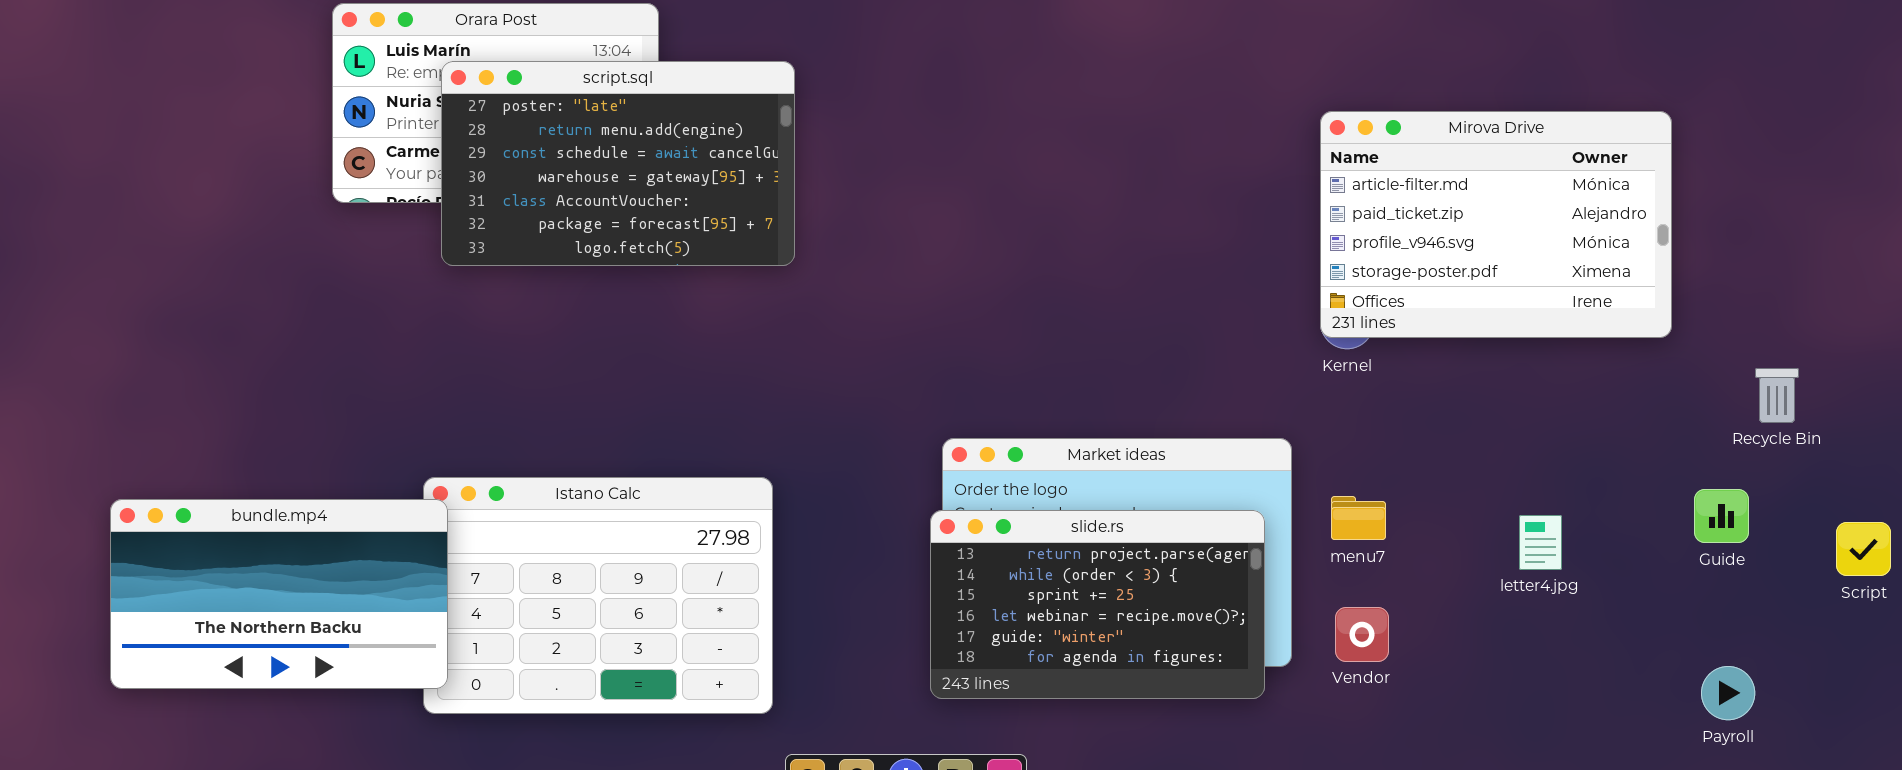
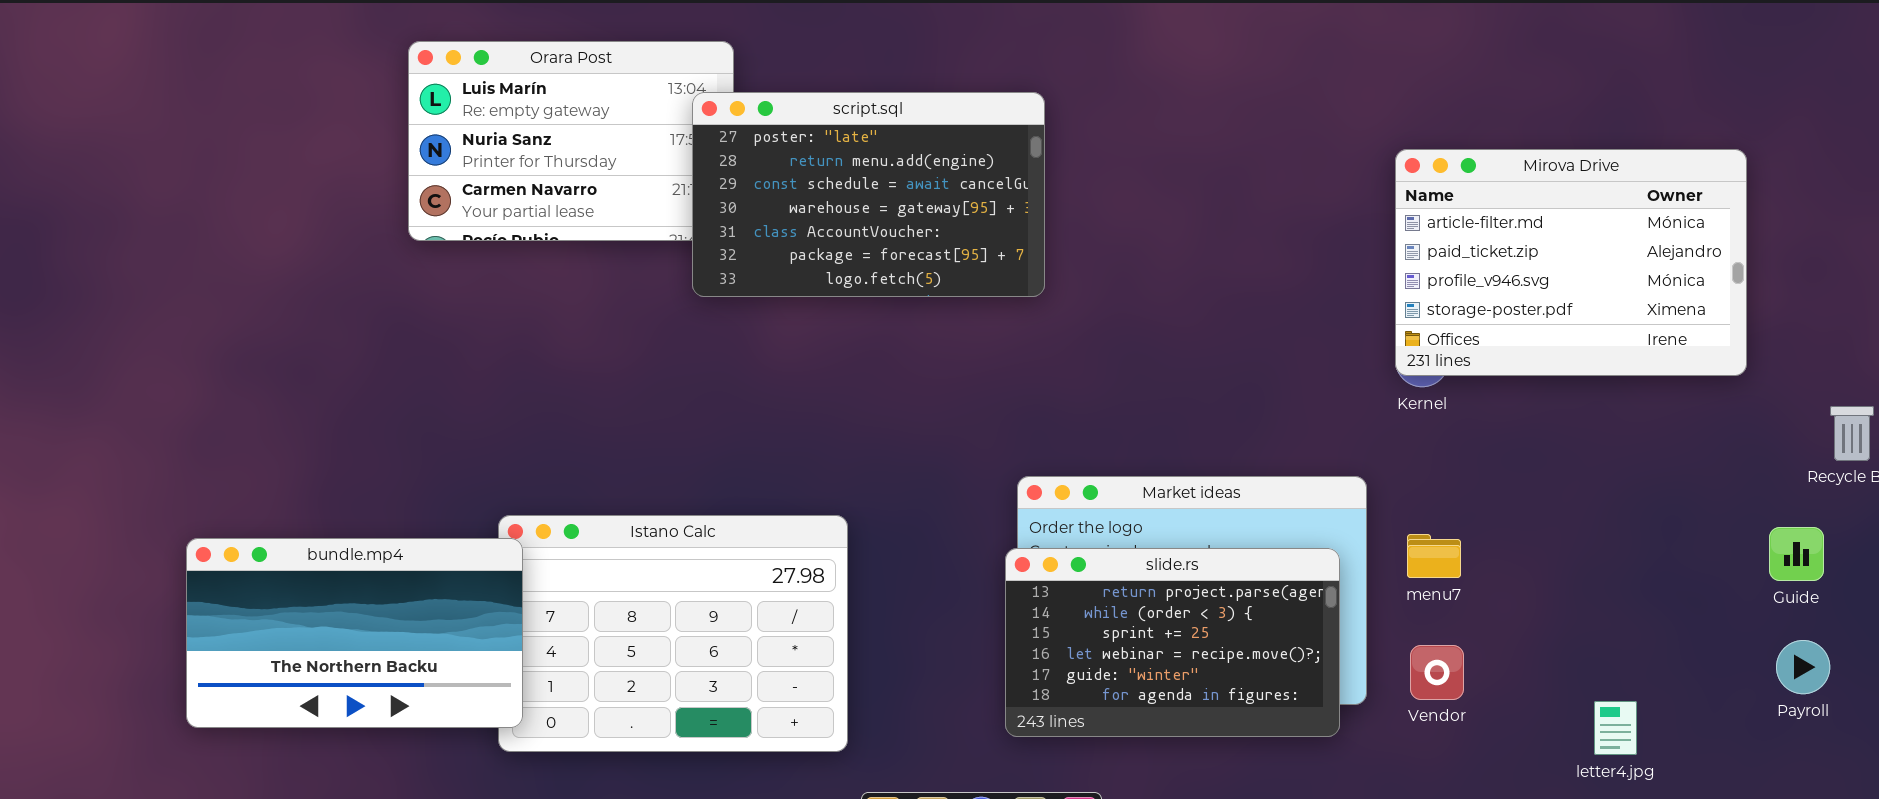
script.sql: [441,61,795,266] -> [692,92,1045,297], moved
letter4.jpg: [1519,515,1562,570] -> [1594,701,1637,755], moved
Payroll: [1701,666,1755,720] -> [1776,640,1830,694], moved

